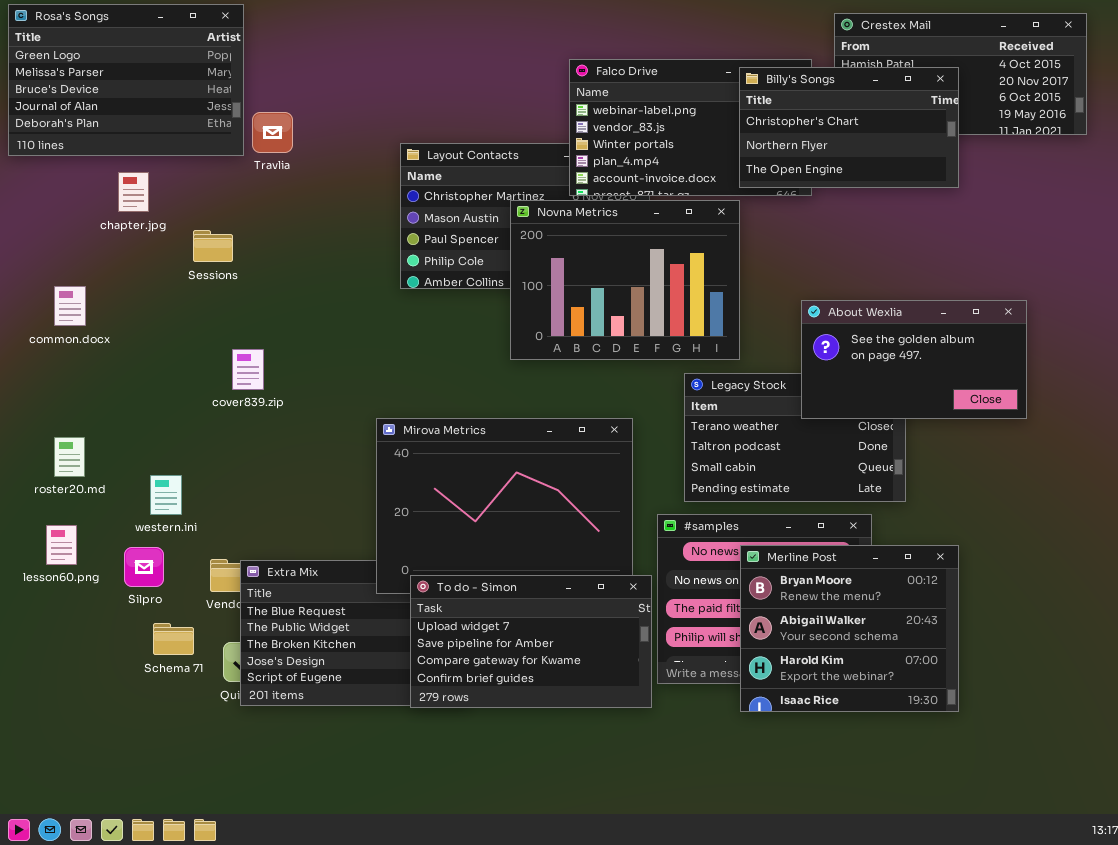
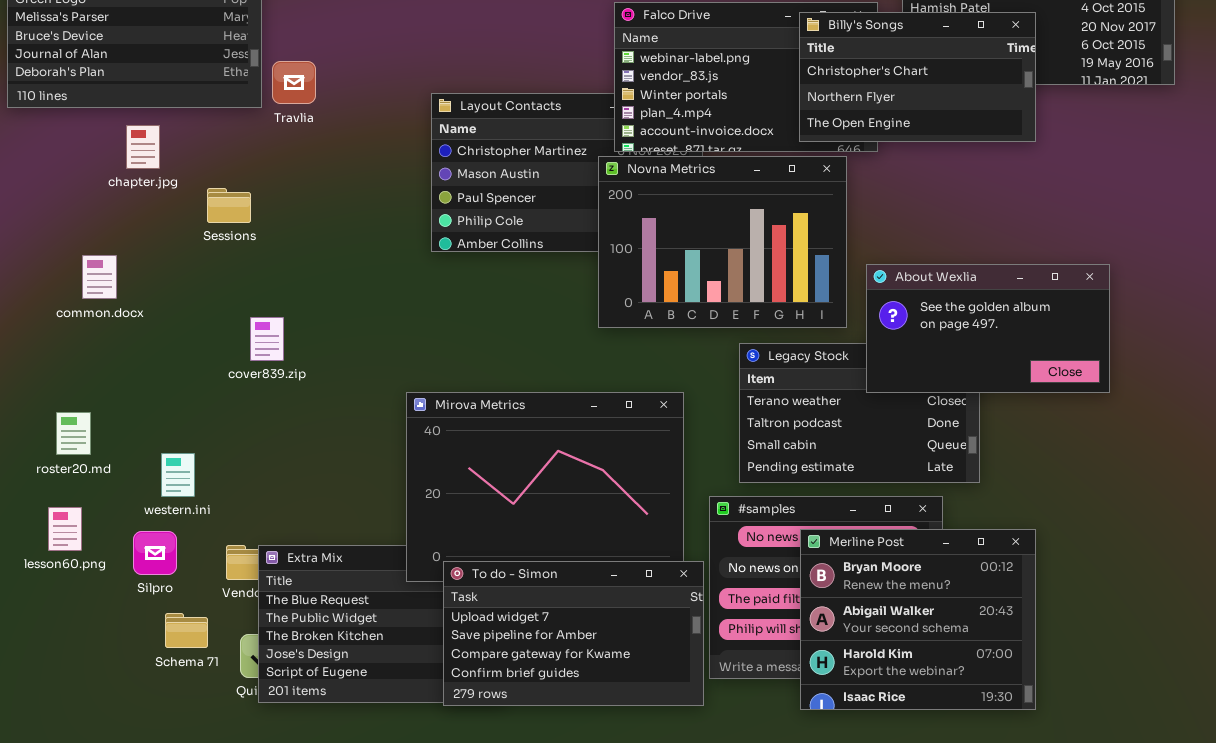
Novna Metrics: [510,200,740,360] -> [598,156,847,328], moved
common.docx: [54,286,86,326] -> [82,255,117,299], moved

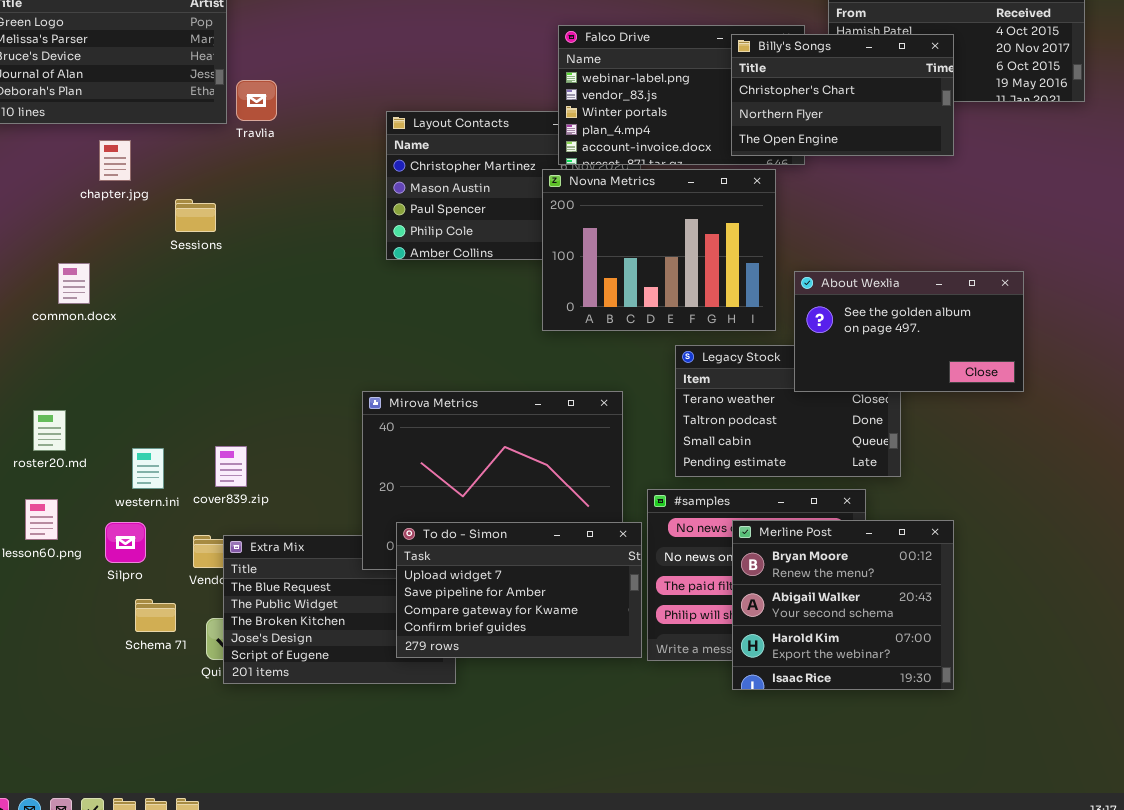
cover839.zip: [250,317,284,361] -> [215,446,247,487], moved
To do - Simon: [443,561,704,706] -> [396,522,642,658], moved

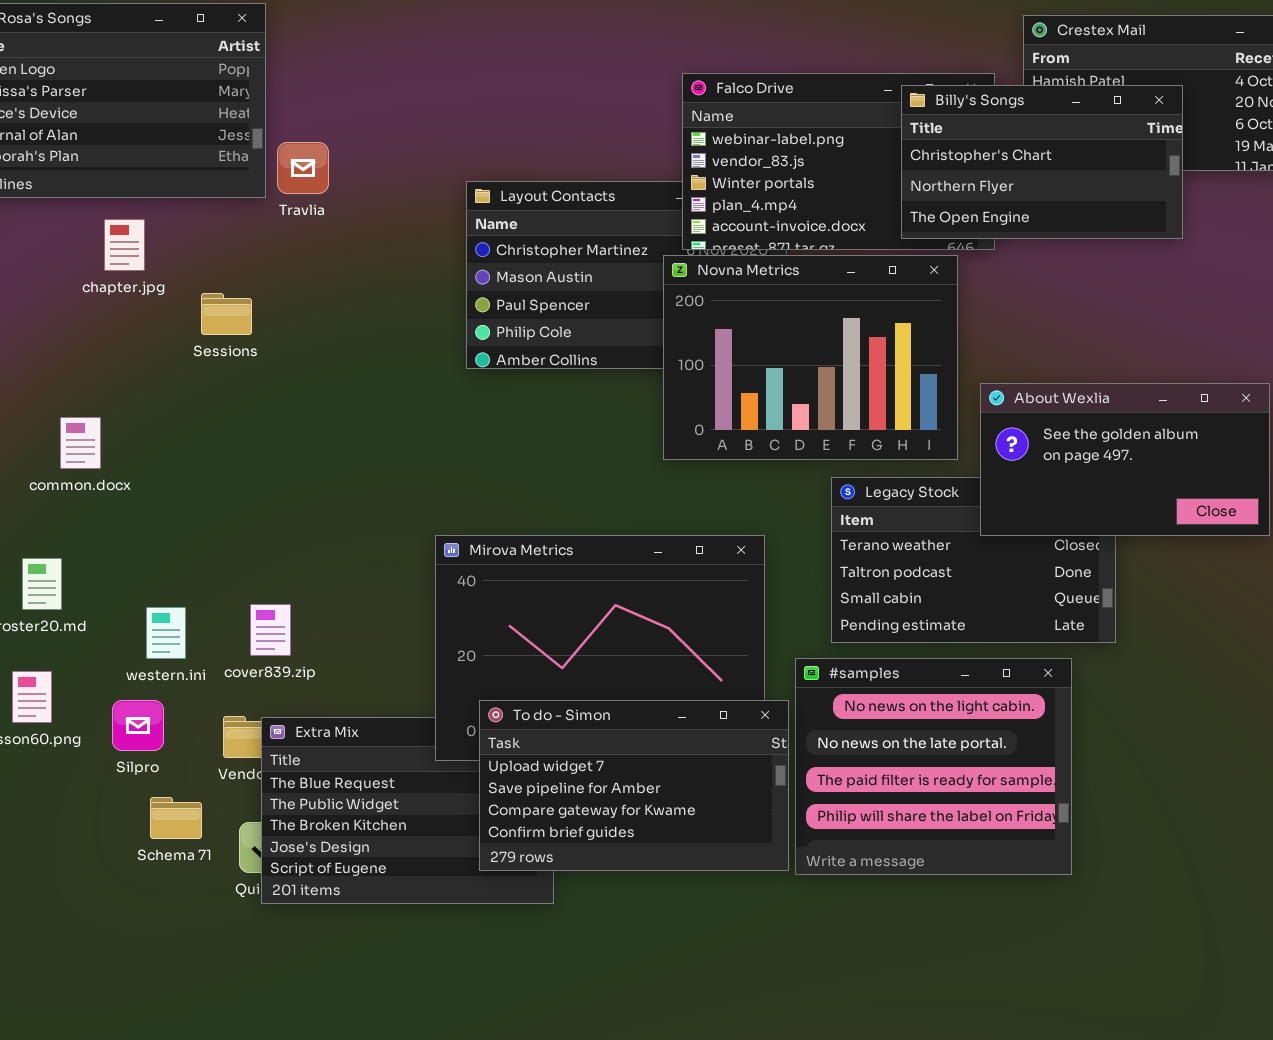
common.docx: [58,263,90,304] -> [60,417,101,469], moved
Merline Post: [732,520,954,690] -> none, closed

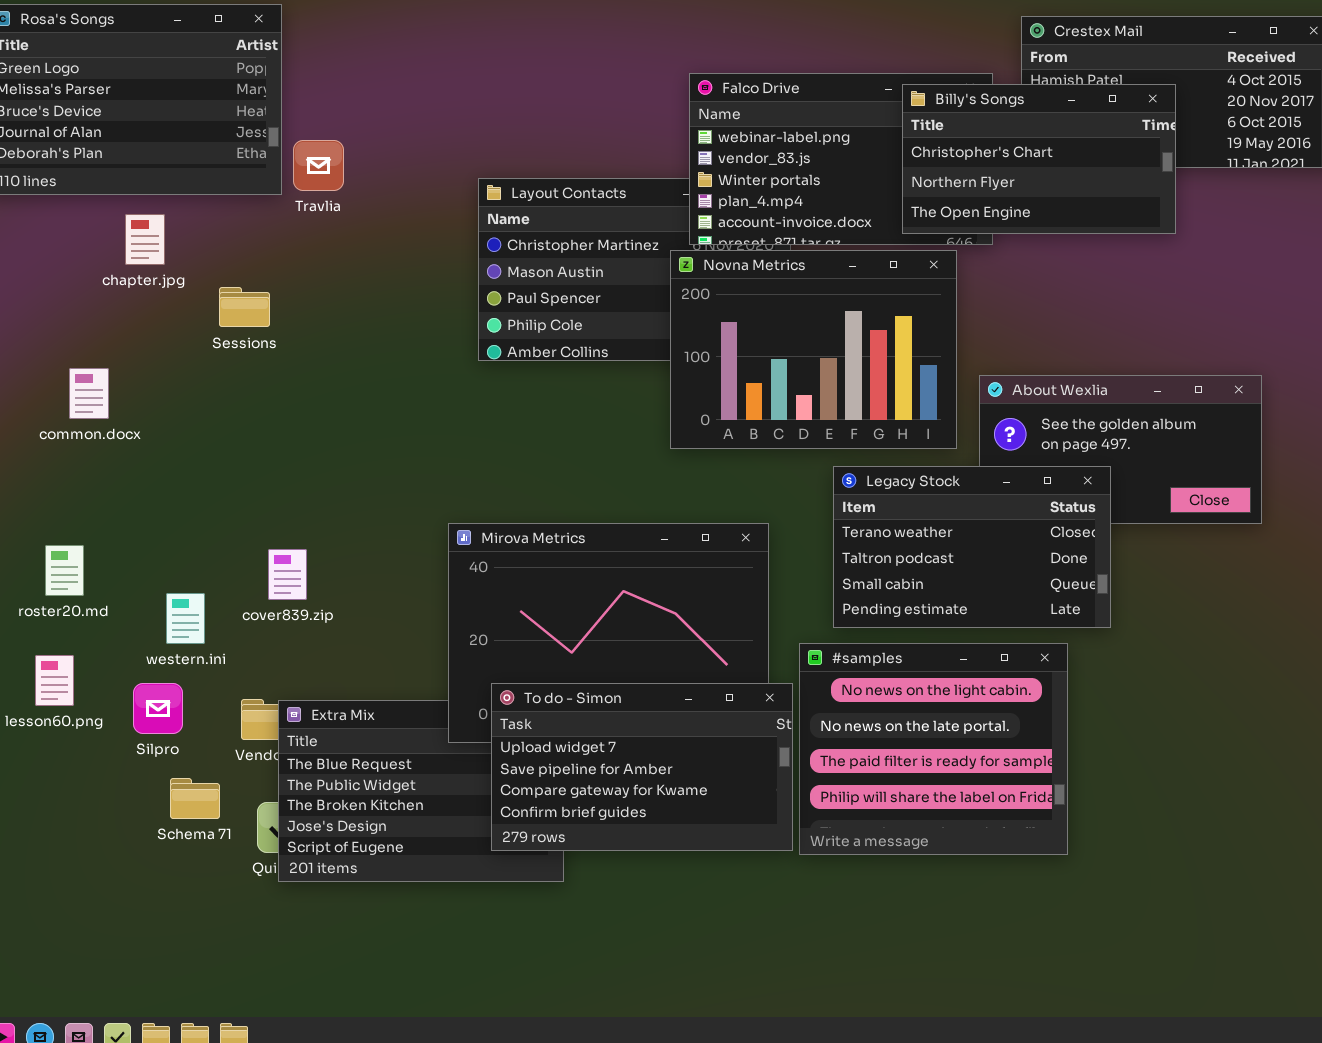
common.docx: [60,417,101,469] -> [69,368,109,419], moved
Legacy Stock: [831,477,1116,643] -> [833,466,1111,628], raised
cover839.zip: [250,604,291,656] -> [268,549,307,600], moved

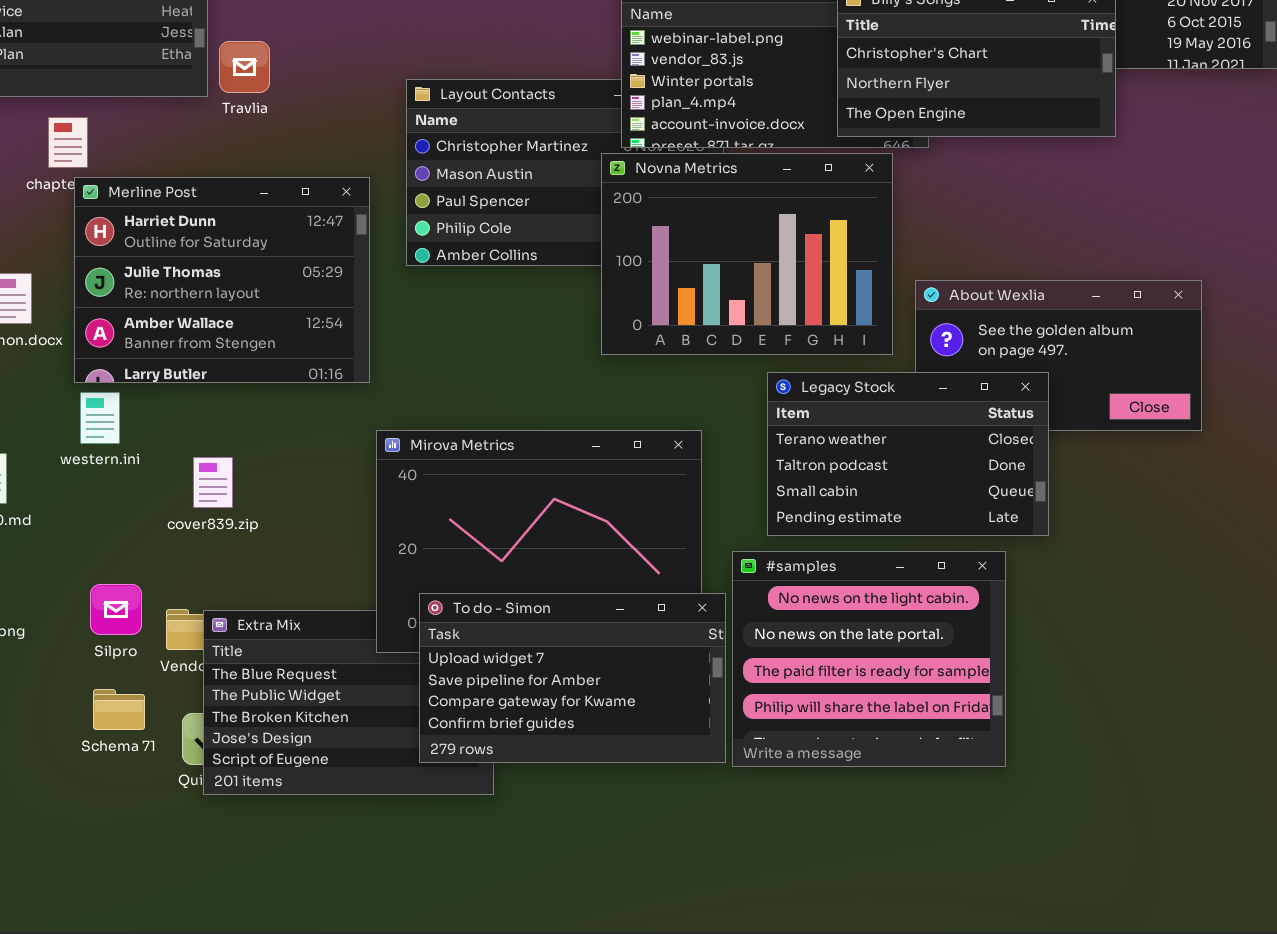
Merline Post: none -> [74,177,370,383], opened
western.ini: [166,593,205,644] -> [80,392,120,444], moved
Silpro: [133,683,183,734] -> [90,584,142,635], moved

